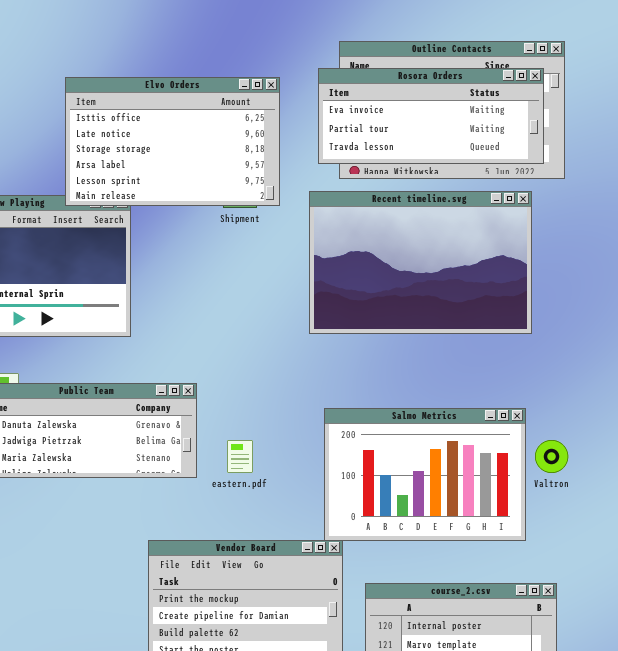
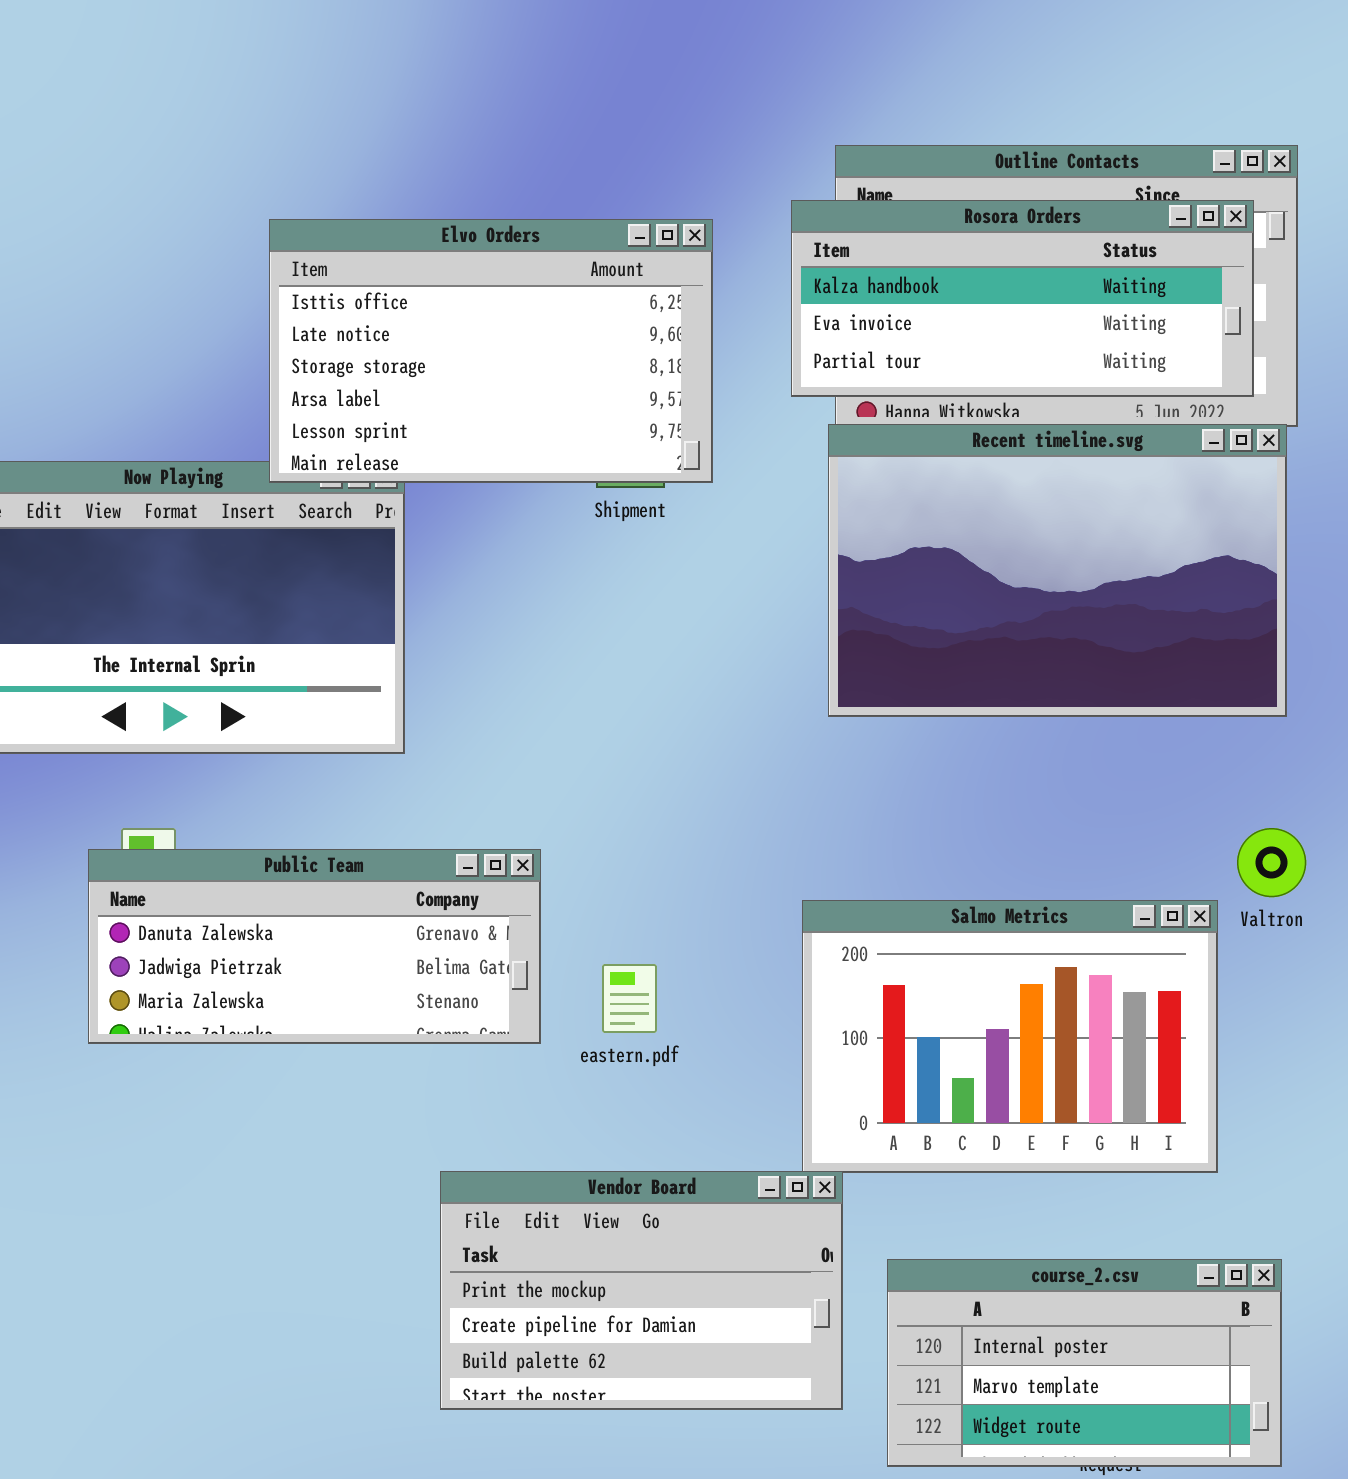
Rosora Orders: [318,68,544,164] -> [791,200,1254,397], scrolled up 1 row
Recent timeline.svg: [309,191,532,334] -> [828,424,1287,717], moved
Valtron: [535,440,568,473] -> [1237,828,1306,897], moved

